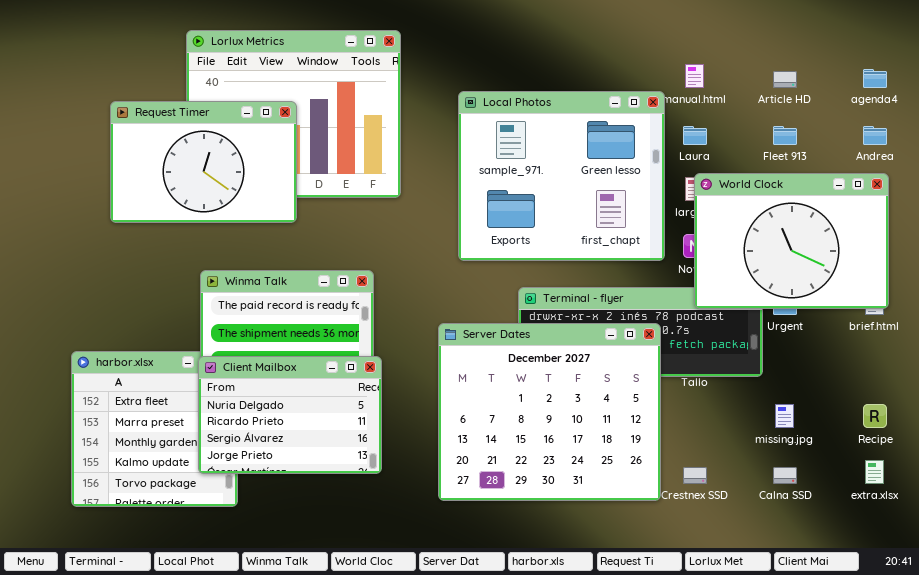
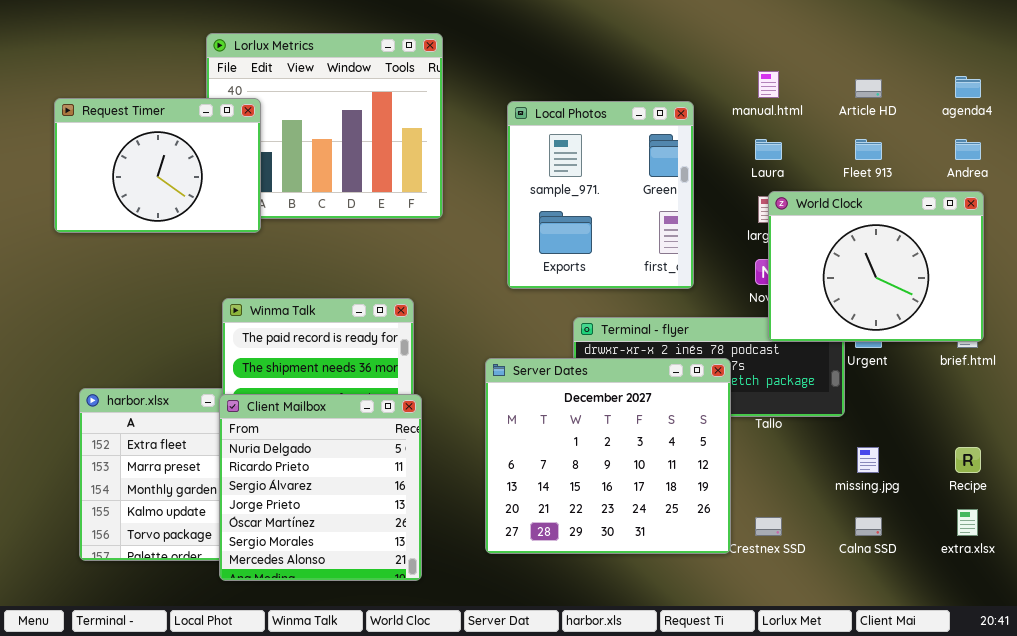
Local Photos: [458,91,665,261] -> [507,101,694,289], resized
Request Timer: [110,101,297,223] -> [54,98,261,233], moved
Client Mailbox: [198,356,382,474] -> [219,394,422,581], resized

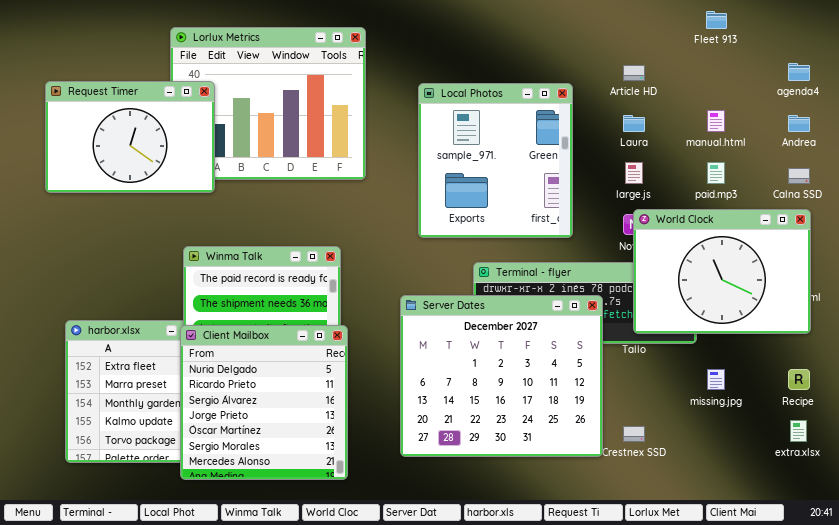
manual.html: [758,71,779,98] -> [707,110,725,132], moved
Article HD: [855,79,882,98] -> [623,65,645,81], moved
Fleet 913: [855,139,882,160] -> [706,11,727,29], moved
World Clock: [768,191,984,342] -> [633,209,811,334], moved
Calna SSD: [855,517,882,536] -> [788,168,810,184], moved

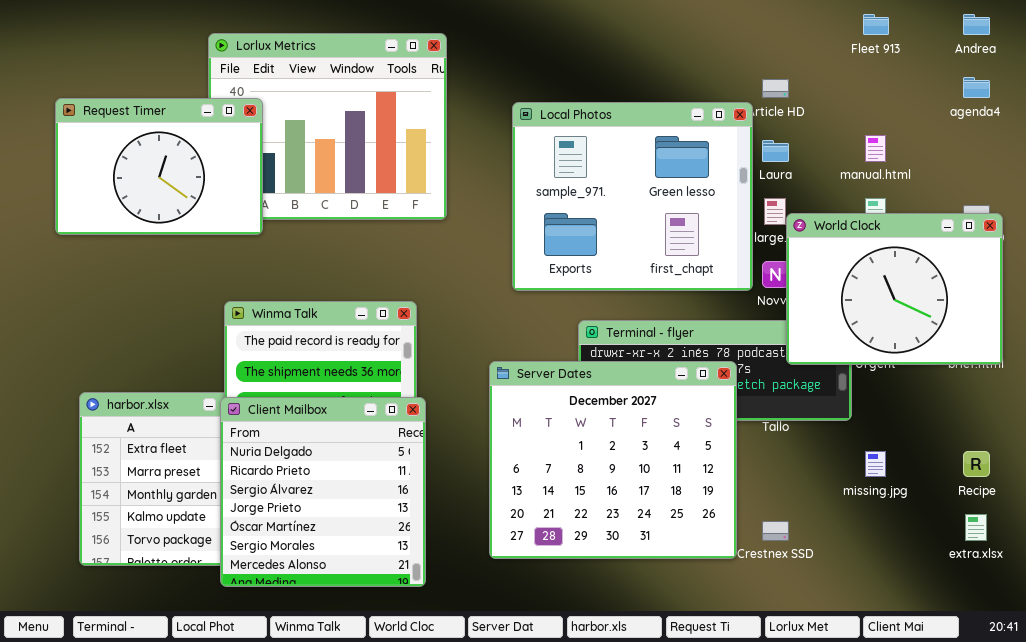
Local Photos: [418,83,573,238] -> [512,102,753,291], resized
Andrea: [788,115,810,132] -> [963,14,990,35], moved
World Clock: [633,209,811,334] -> [786,213,1003,365], moved

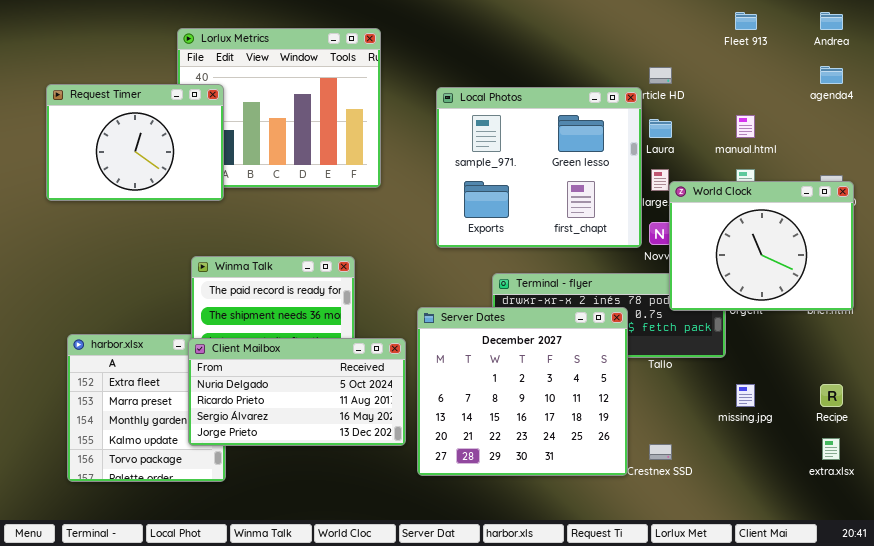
Client Mailbox: [220,397,426,587] -> [188,338,406,446], resized

